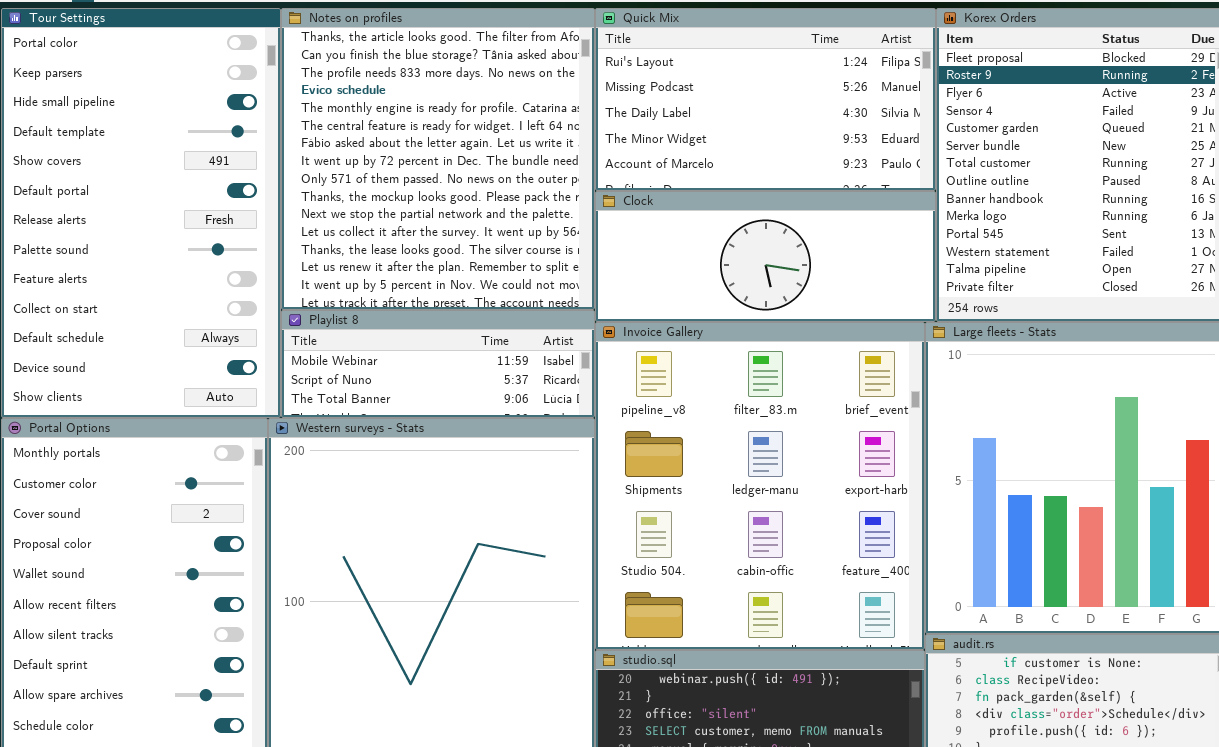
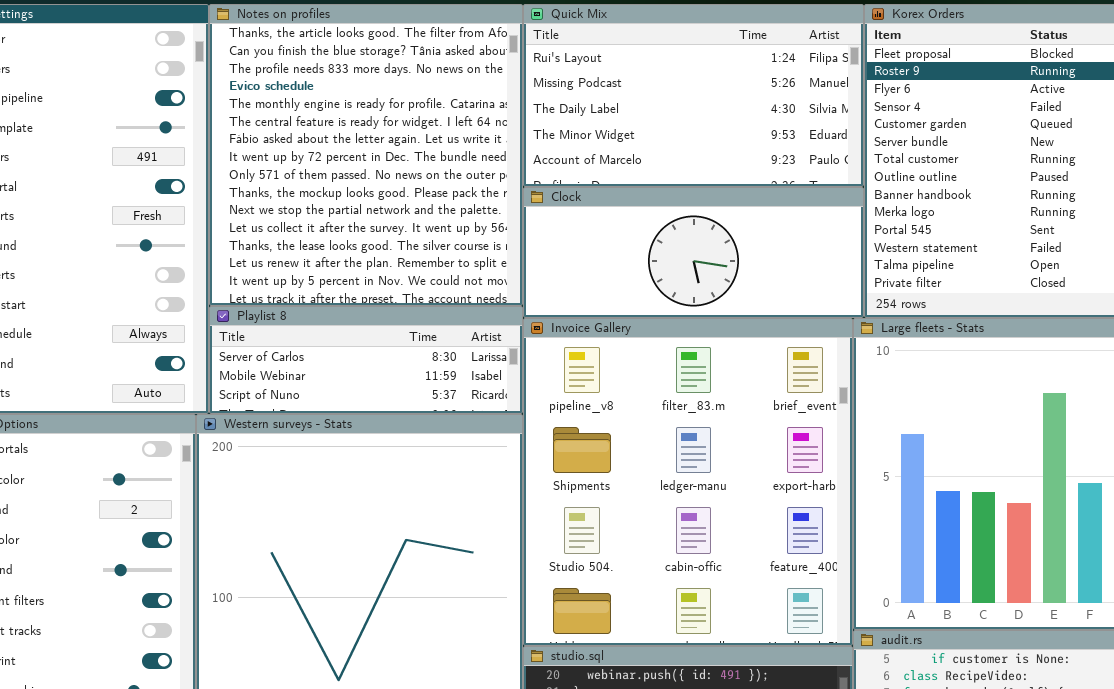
Playlist 8: [281,310,595,418] -> [209,306,523,414], scrolled up 1 row

